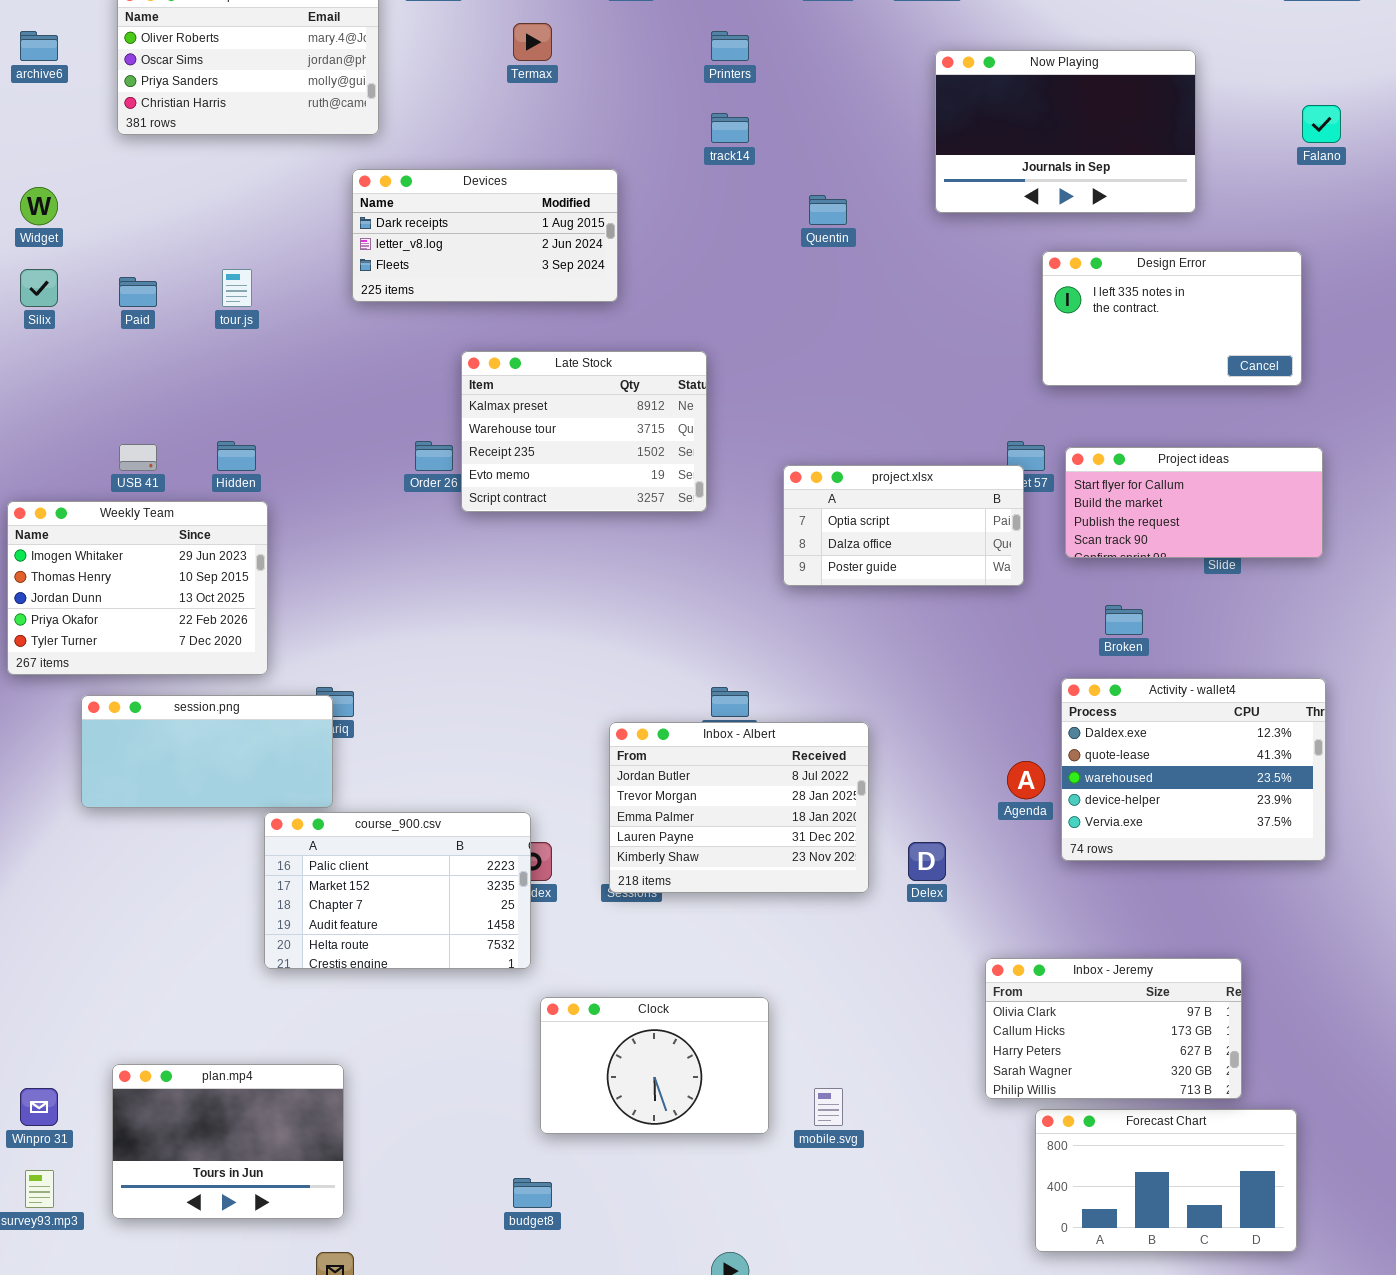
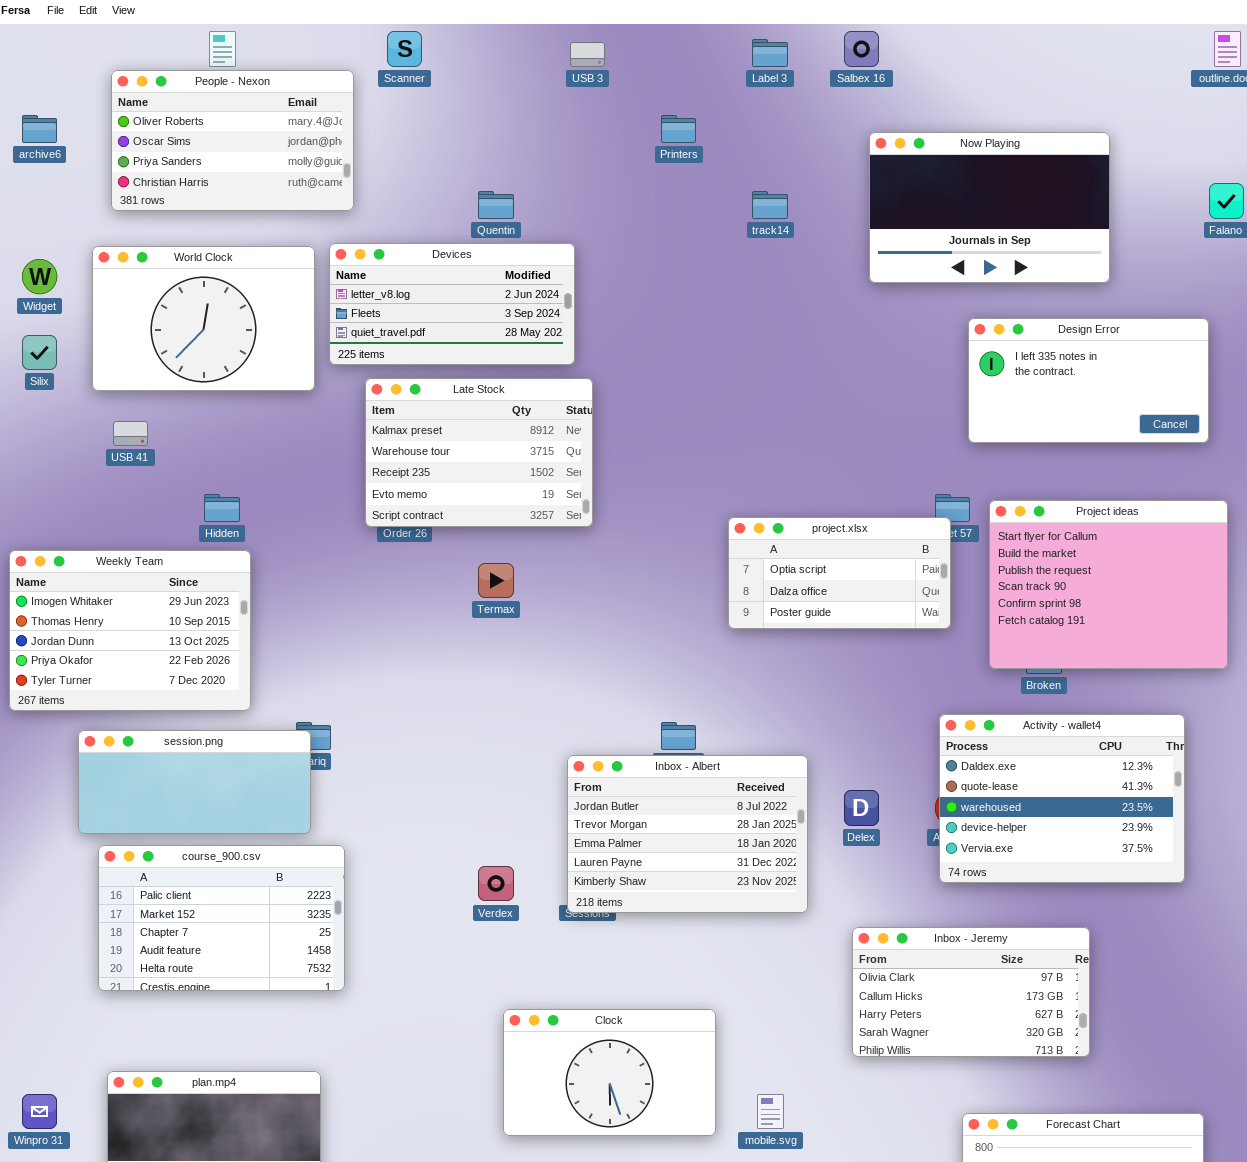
Termax: [513,23,552,61] -> [478,563,514,598], moved
track14: [711,113,749,143] -> [752,191,788,219], moved
Devices: [352,169,618,302] -> [329,243,575,365], scrolled down 1 row
World Clock: none -> [92,246,315,391], opened
Quentin: [809,195,847,225] -> [478,191,514,219], moved
Late Stock: [461,351,707,512] -> [365,378,593,527], moved
USB 41: [119,444,157,471] -> [113,421,148,446], moved
Project ideas: [1065,447,1323,558] -> [989,500,1228,669], resized
Activity - wallet4: [1061,678,1326,861] -> [939,714,1185,883], moved
course_900.csv: [264,812,531,969] -> [98,845,345,991], moved
Delex: [908,842,946,881] -> [844,790,879,826], moved
Inbox - Jeremy: [985,958,1242,1099] -> [852,927,1090,1057], moved

